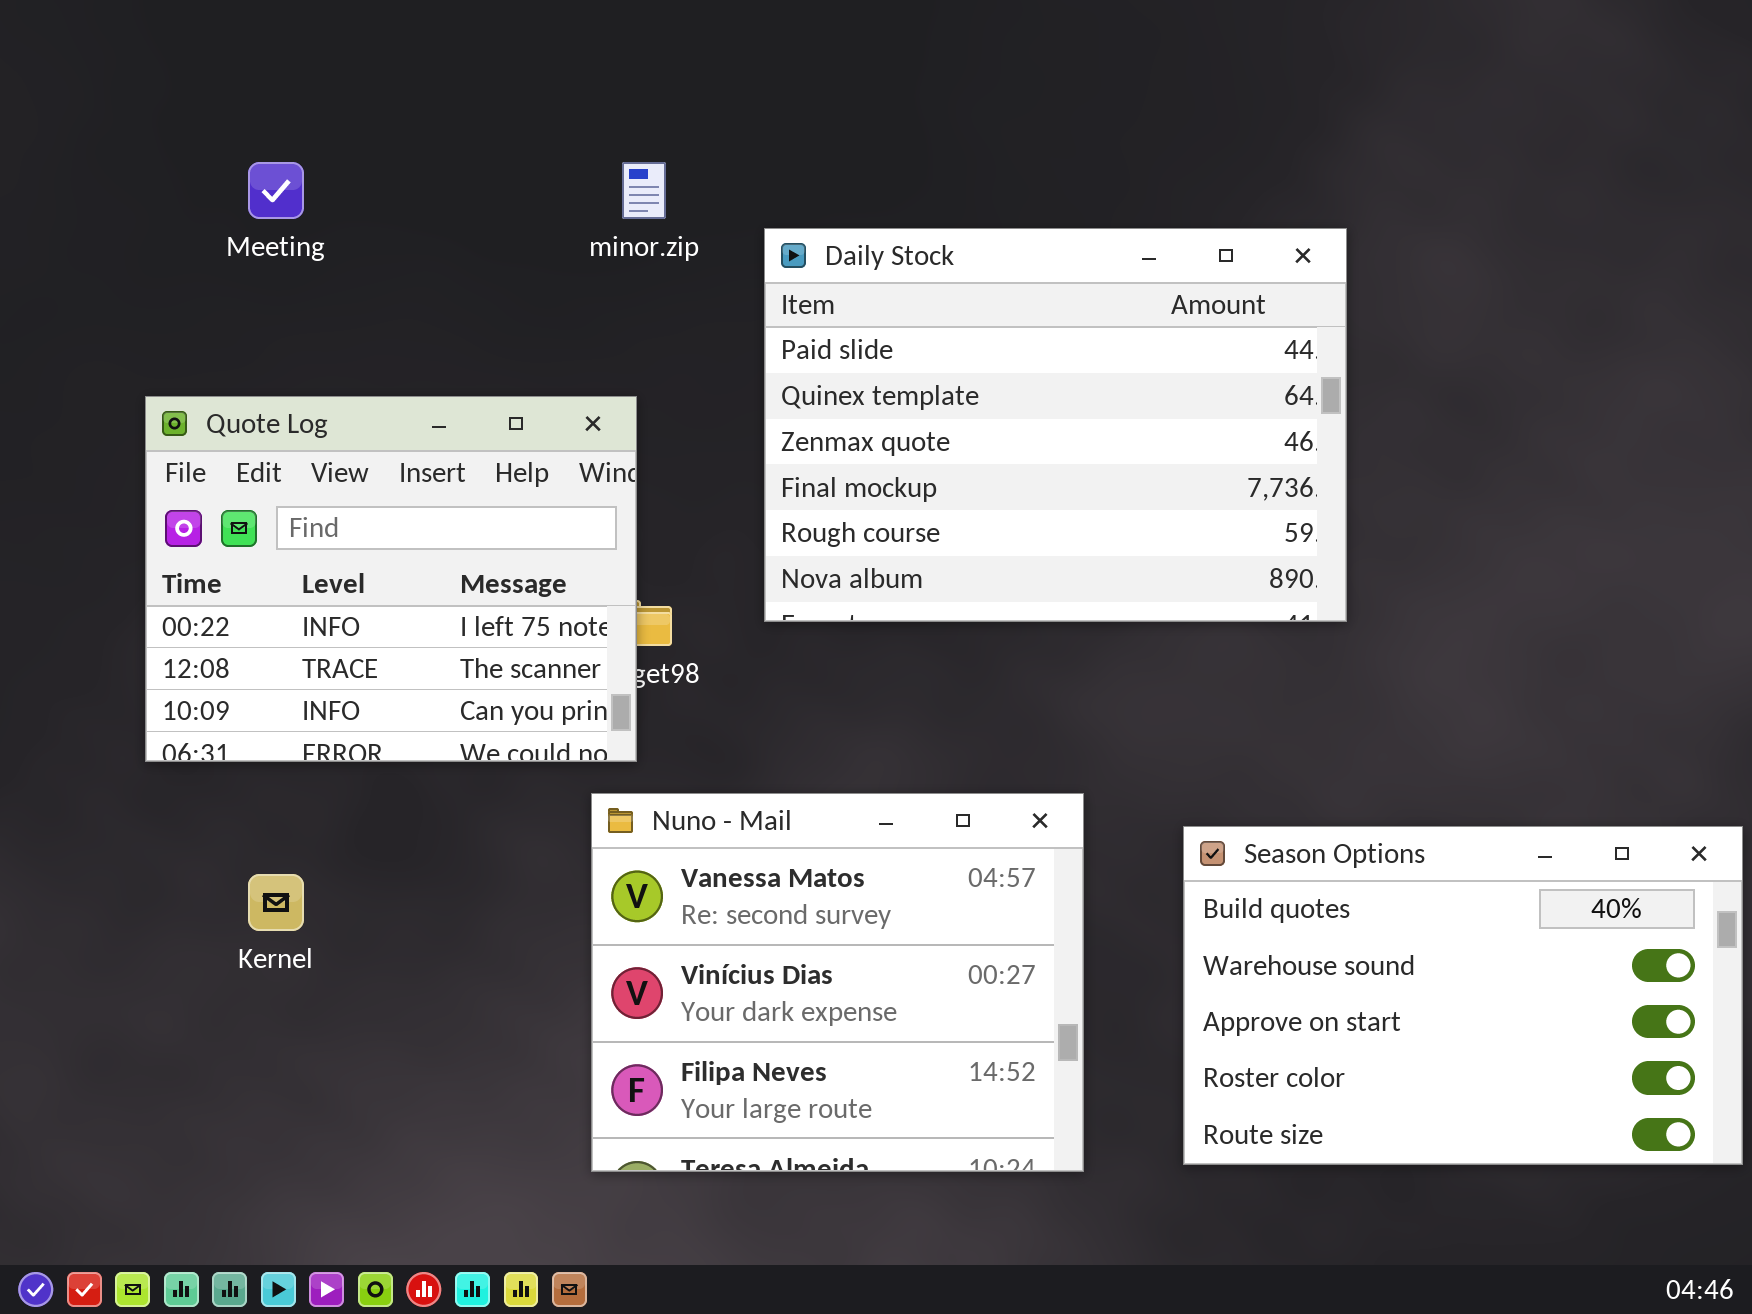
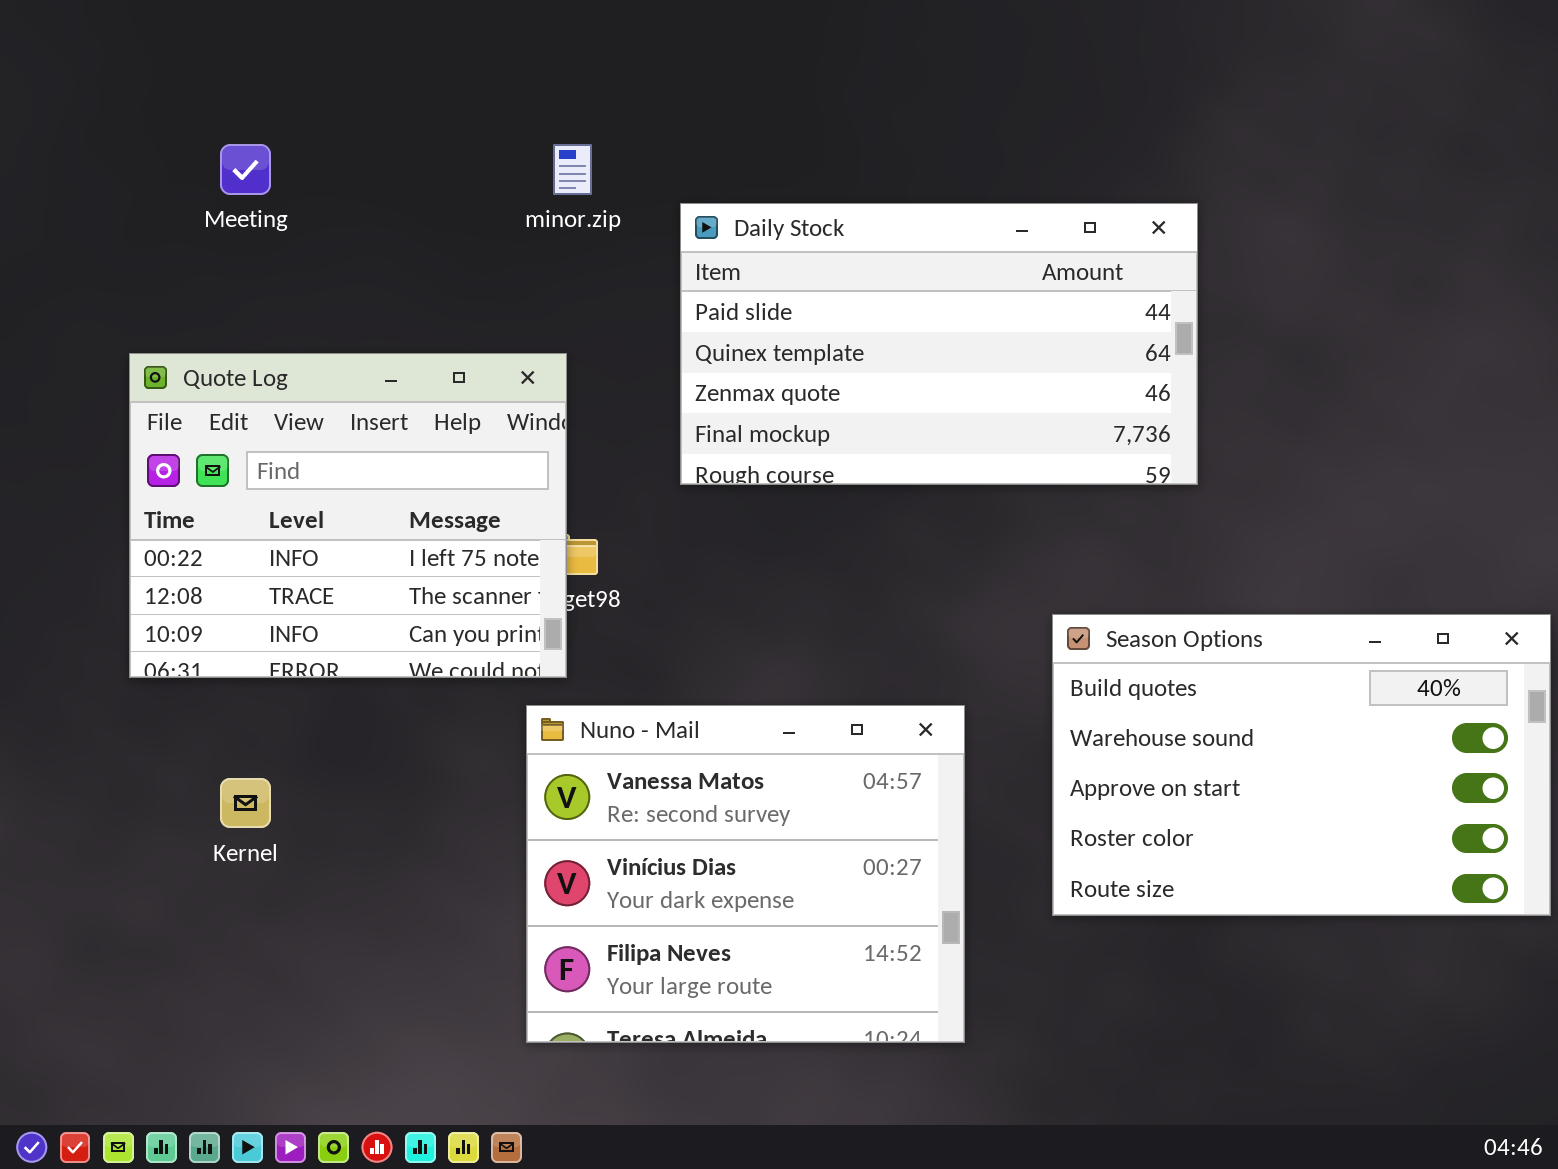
Daily Stock: [764,228,1347,622] -> [680,203,1198,485], resized
Season Options: [1183,826,1743,1165] -> [1052,614,1551,916], moved

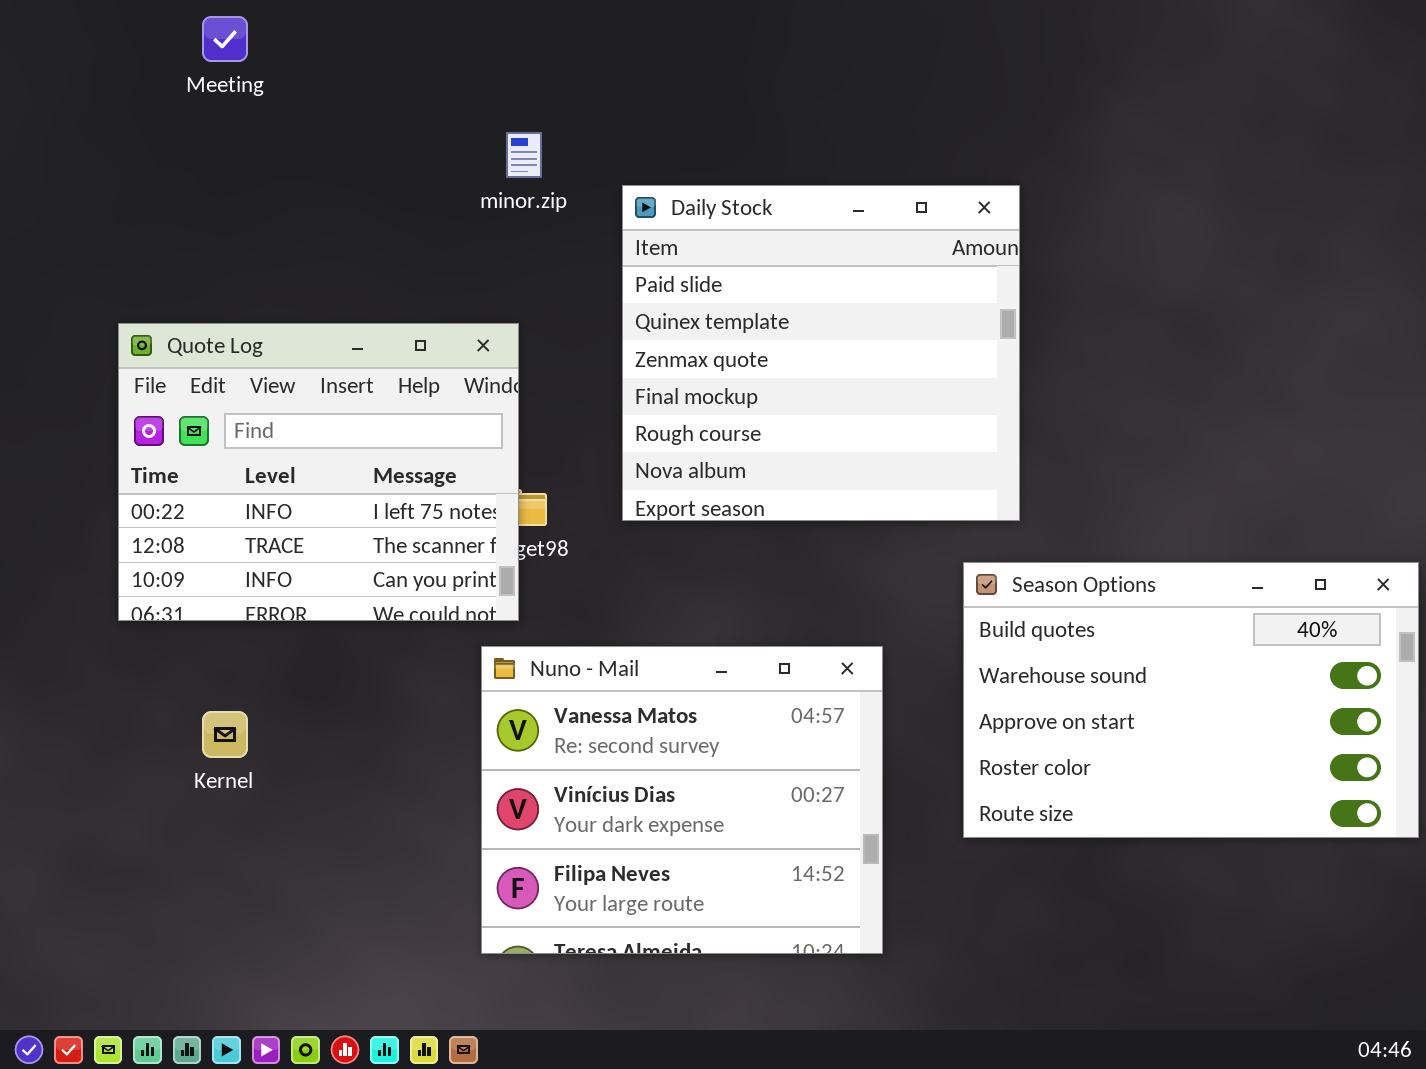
Meeting: [220,144,271,195] -> [202,16,248,62], moved
Daily Stock: [680,203,1198,485] -> [622,185,1020,521], resized

